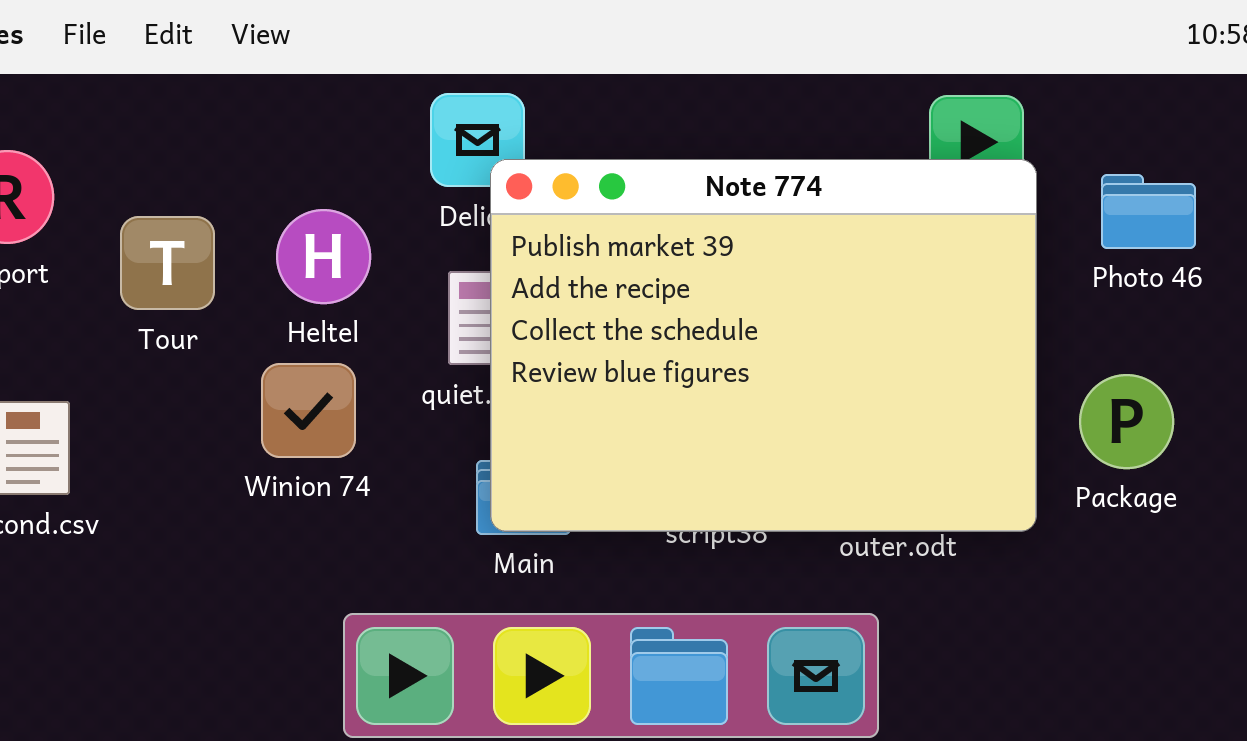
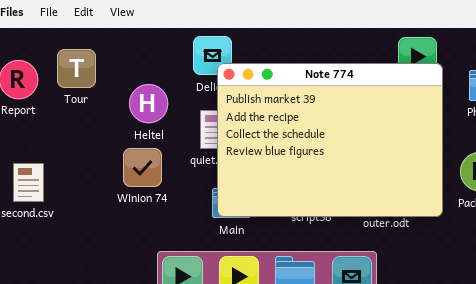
Tour: [120,216,215,310] -> [57,49,96,88], moved

